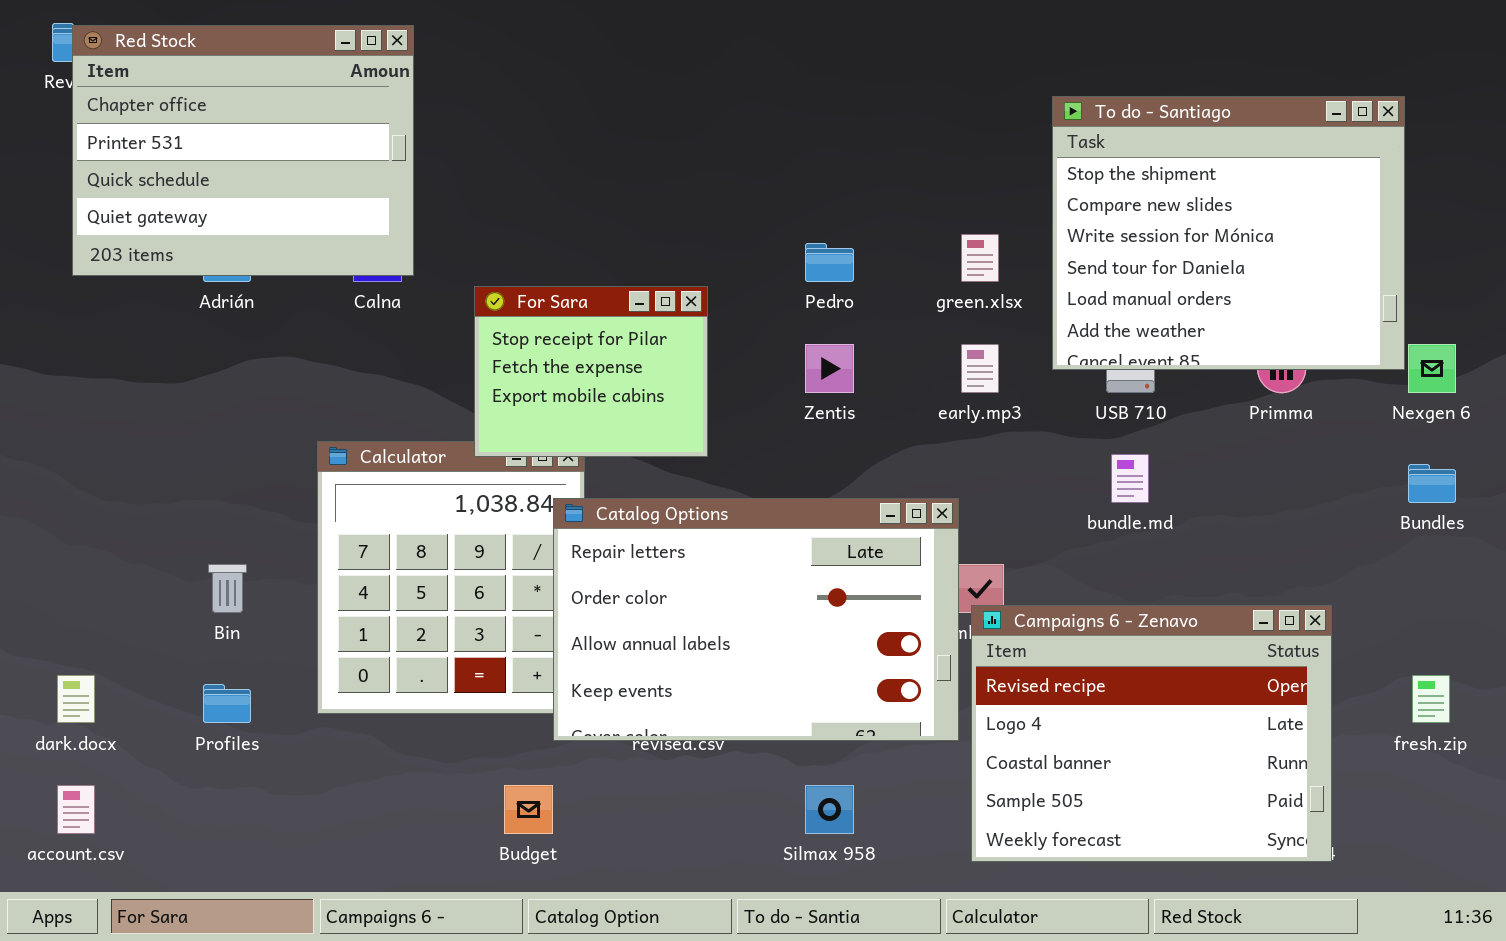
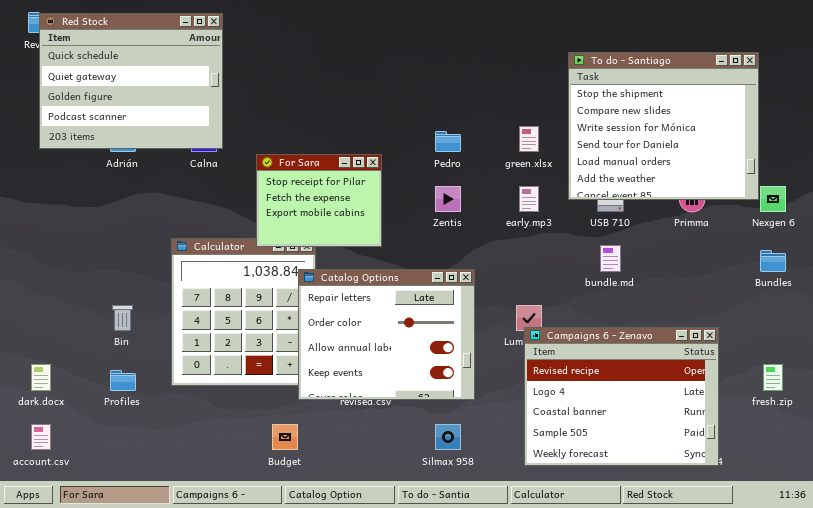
Red Stock: [72,25,414,276] -> [39,13,223,149], scrolled down 2 rows
Catalog Options: [553,498,959,741] -> [298,269,475,400], resized

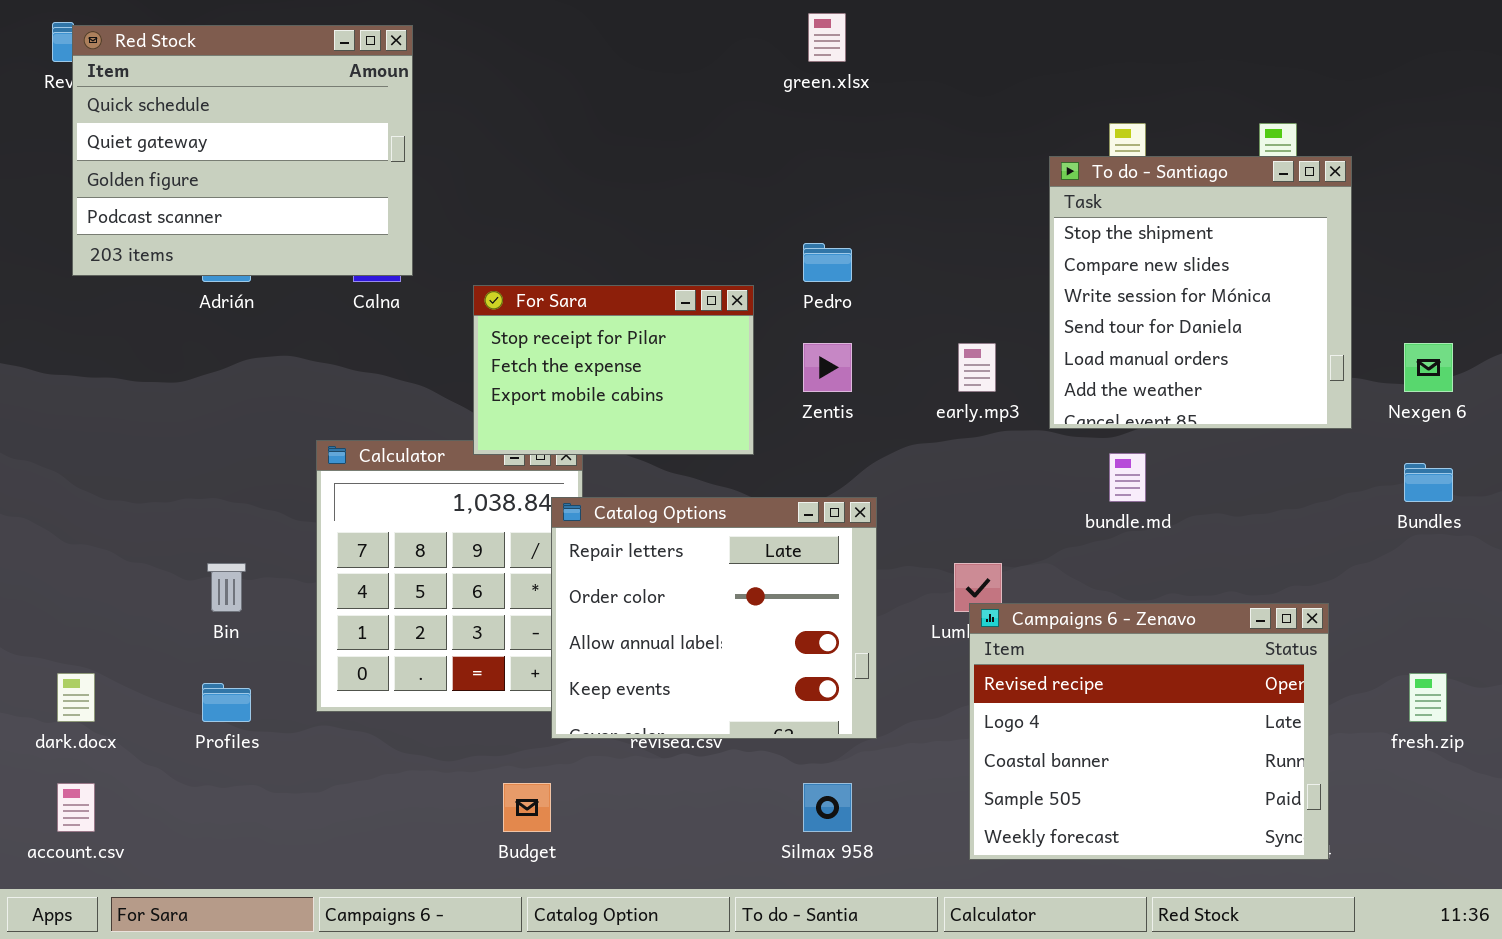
To do - Santiago: [568,52,759,200] -> [1049,156,1352,429], moved, resized
green.xlsx: [519,126,539,152] -> [808,13,846,62], moved
For Sara: [256,154,382,247] -> [473,285,754,455], resized

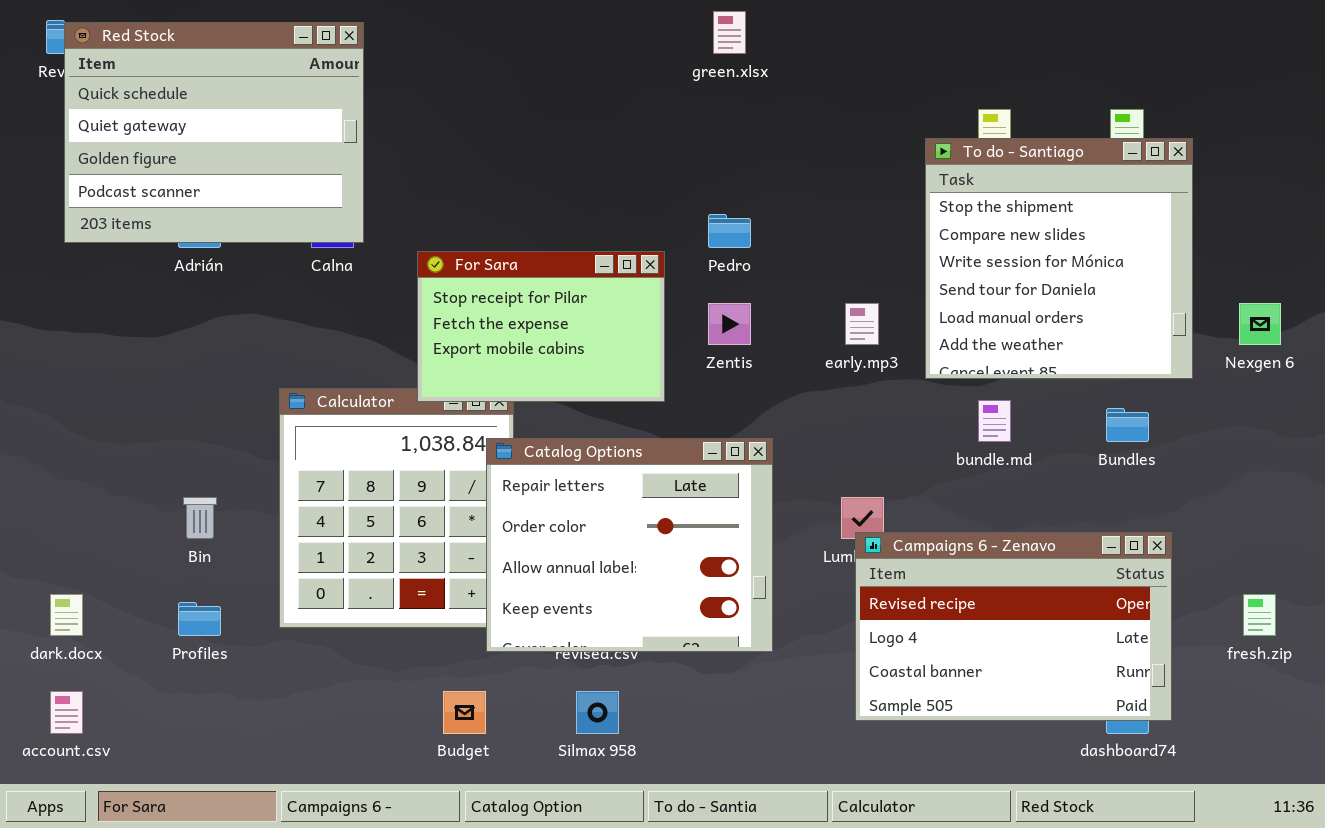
Bundles: [1404,463,1453,502] -> [1106,408,1149,442], moved
Campaigns 6 - Zenavo: [969,603,1329,860] -> [855,532,1172,721], resized
Silmax 958: [803,783,852,832] -> [576,691,619,734], moved

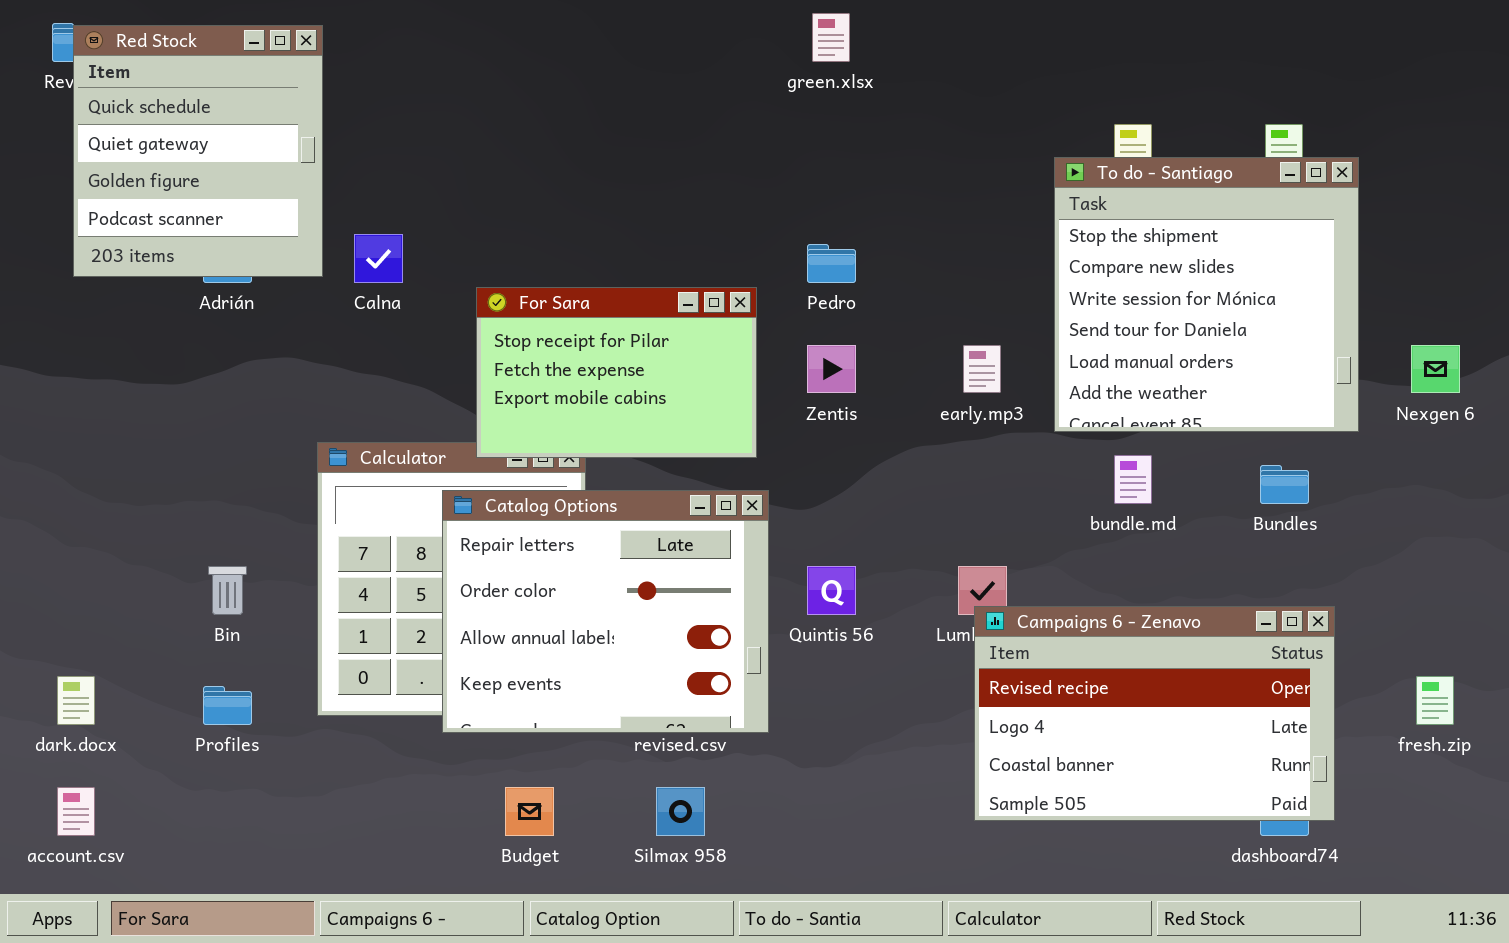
Red Stock: [64,22,364,243] -> [73,25,323,277], resized
Catalog Options: [486,438,773,652] -> [442,490,769,733], moved

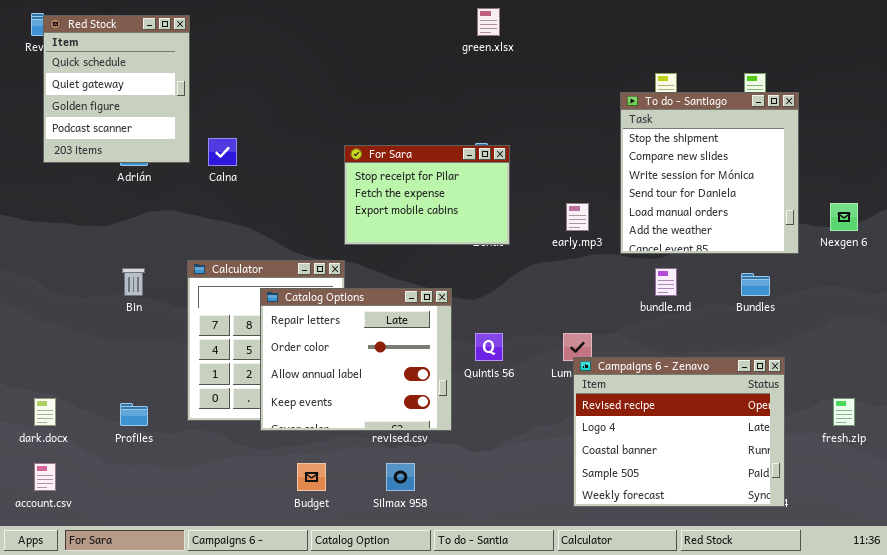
For Sara: [476,287,757,458] -> [344,145,510,245], moved
Bin: [208,566,247,615] -> [122,268,145,296], moved
Campaigns 6 - Zenavo: [974,606,1335,821] -> [573,357,785,507], resized

